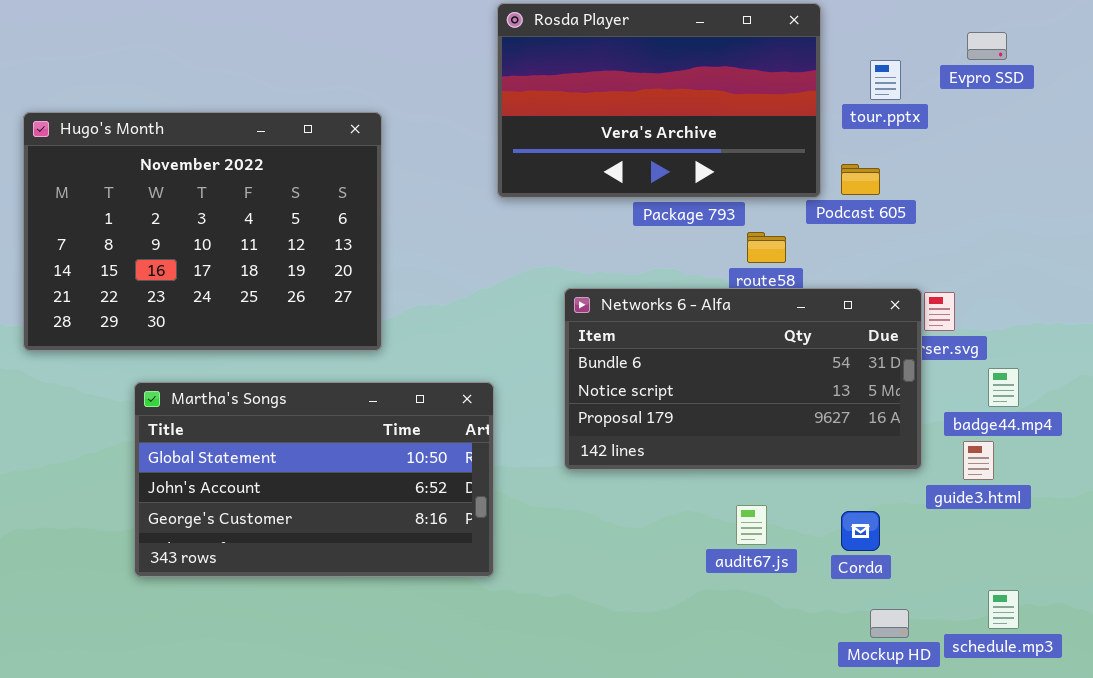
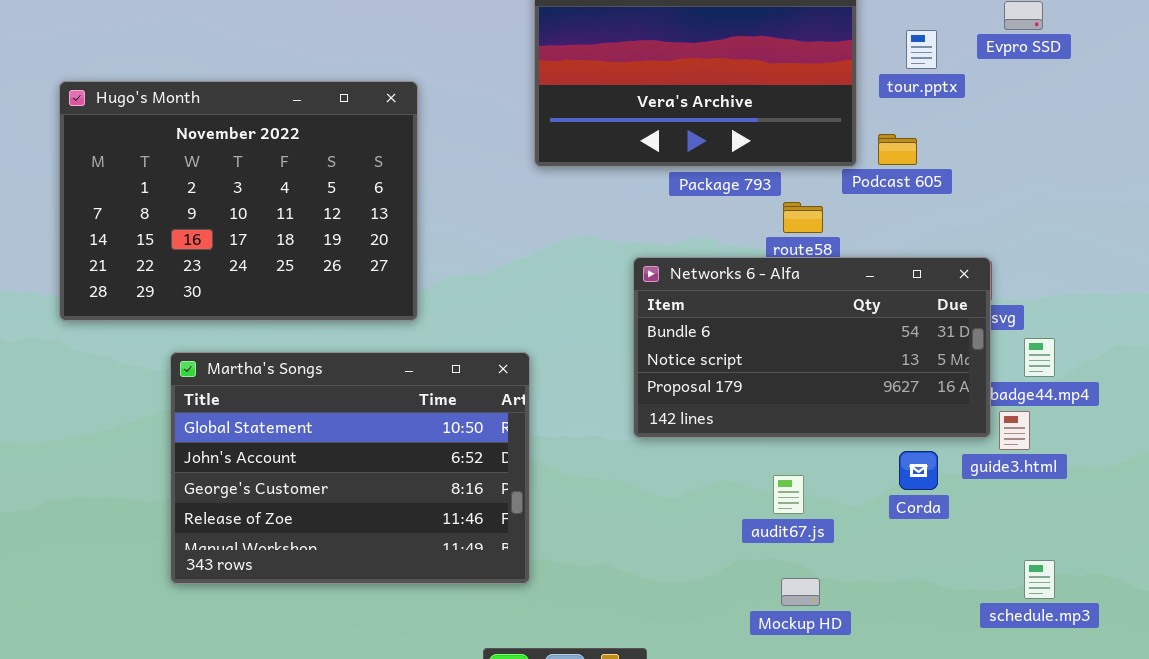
Networks 6 - Alfa: [564,288,922,470] -> [633,257,991,438], moved
Martha's Songs: [134,382,494,577] -> [170,352,530,584], resized
Corda: [841,511,880,551] -> [899,451,938,490], moved
Mockup HD: [870,609,909,638] -> [781,578,820,606], moved

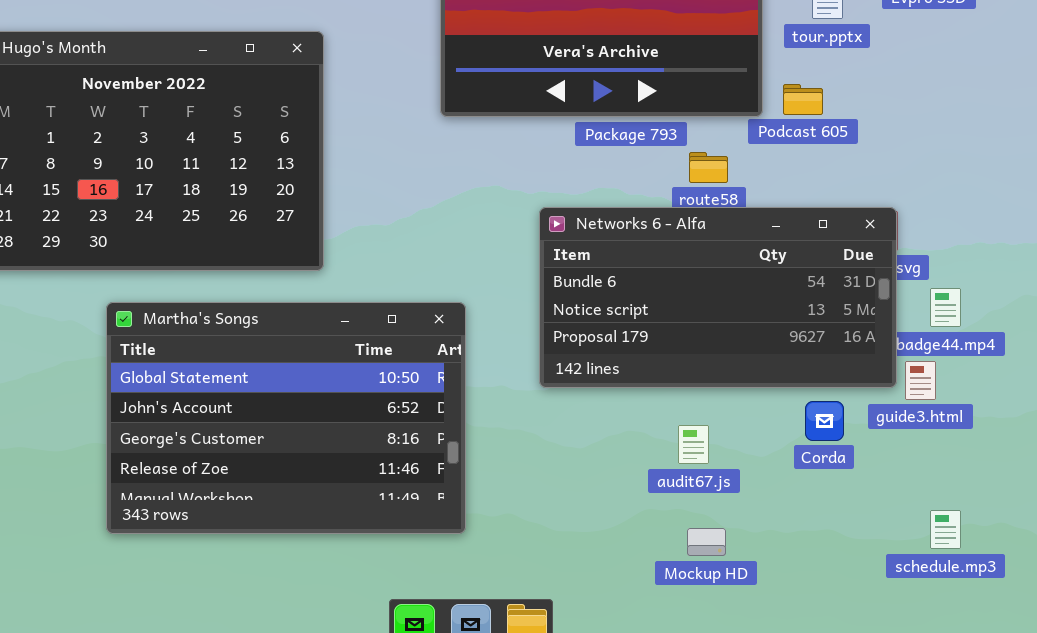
Martha's Songs: [170,352,530,584] -> [106,302,466,534], moved

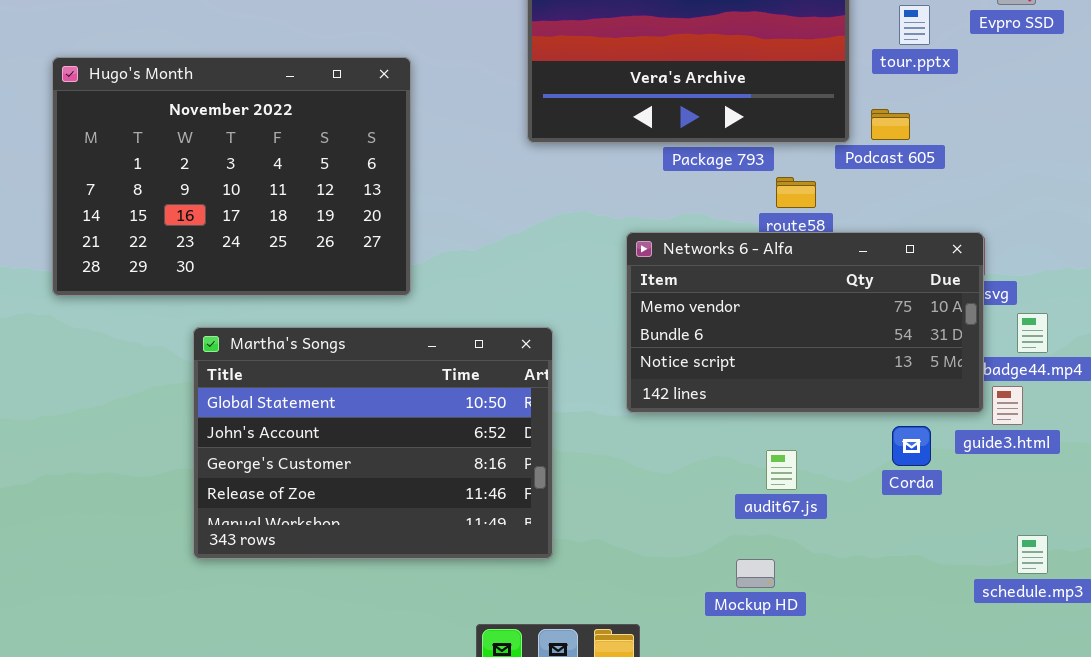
Networks 6 - Alfa: [539,207,897,388] -> [626,232,984,413], scrolled up 1 row
Mockup HD: [687,528,726,556] -> [736,559,775,588], moved

